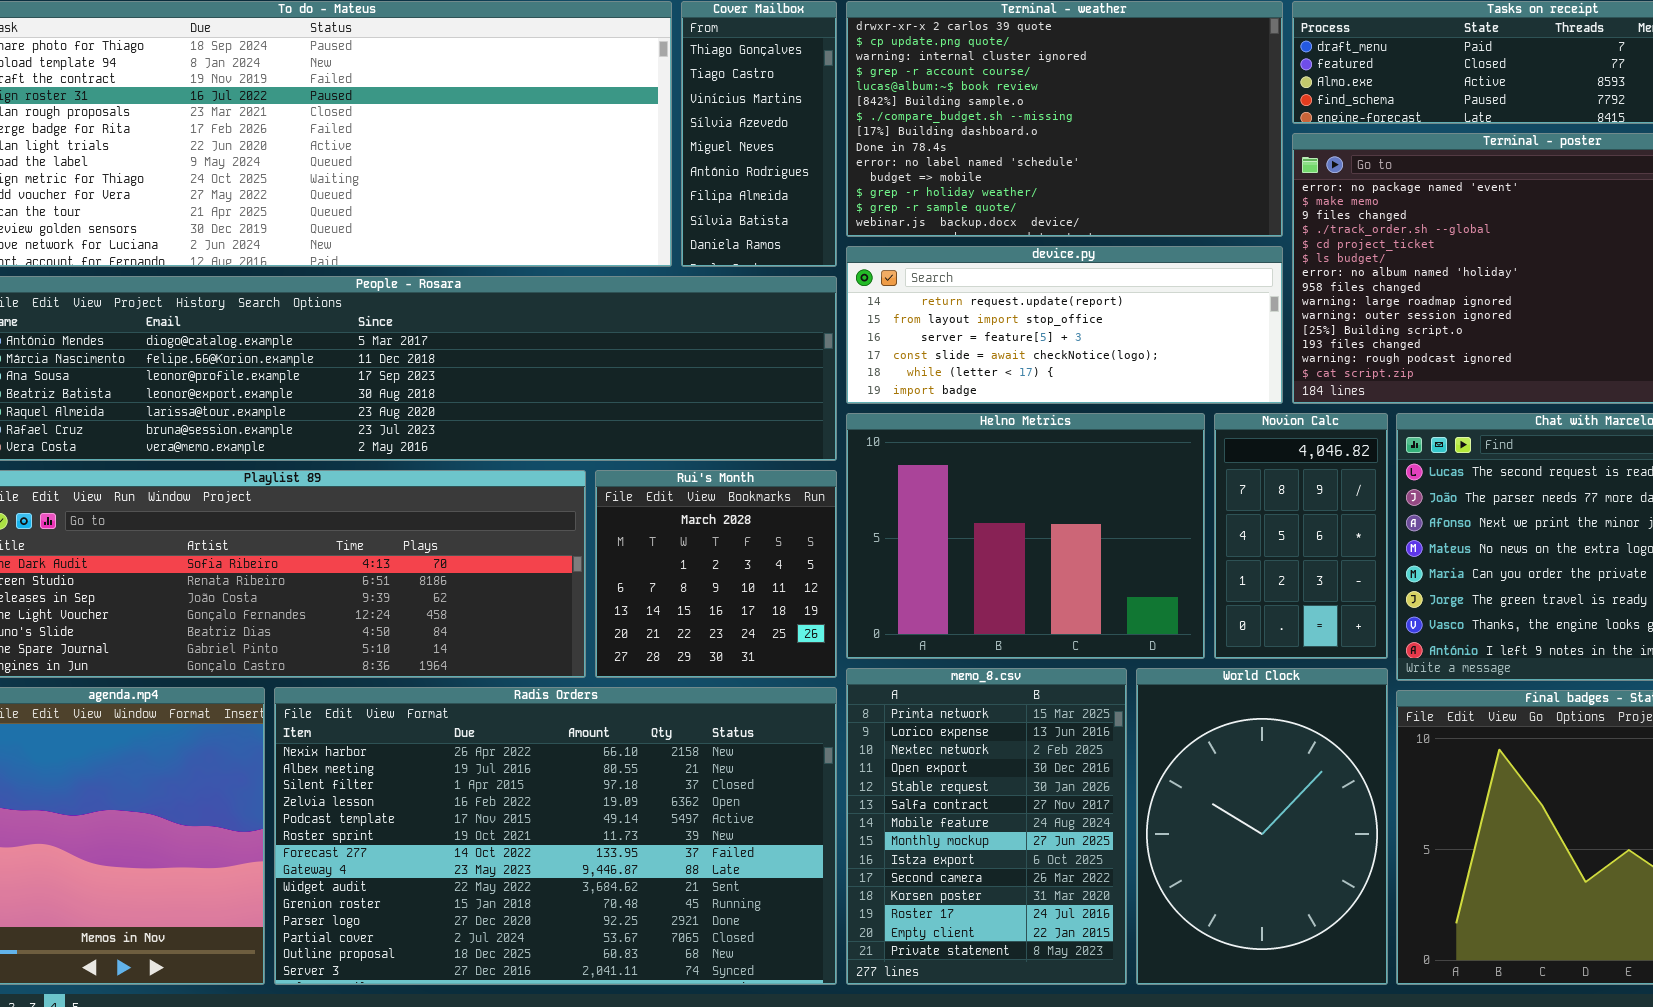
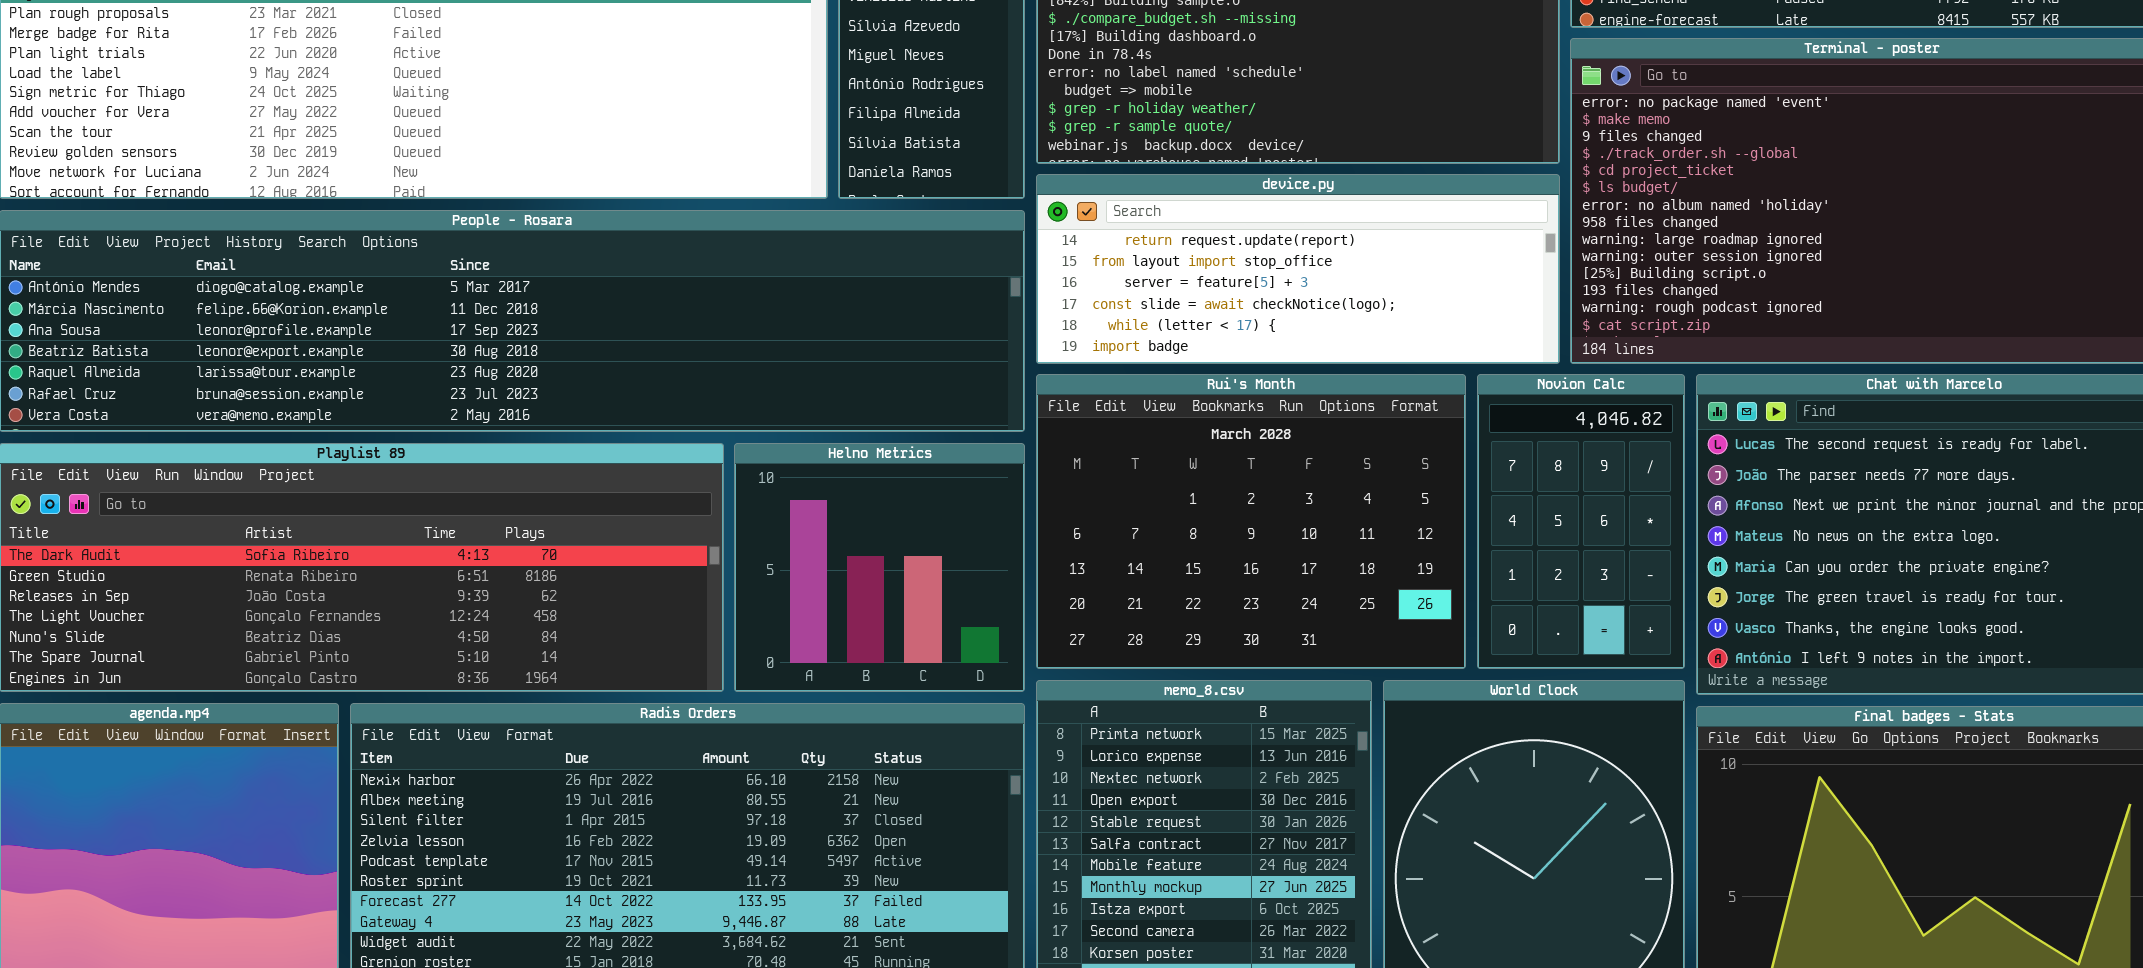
Helno Metrics: [846,413,1205,659] -> [734,443,1025,692], moved, resized
Rui's Month: [595,470,837,678] -> [1036,374,1466,669], moved, resized

